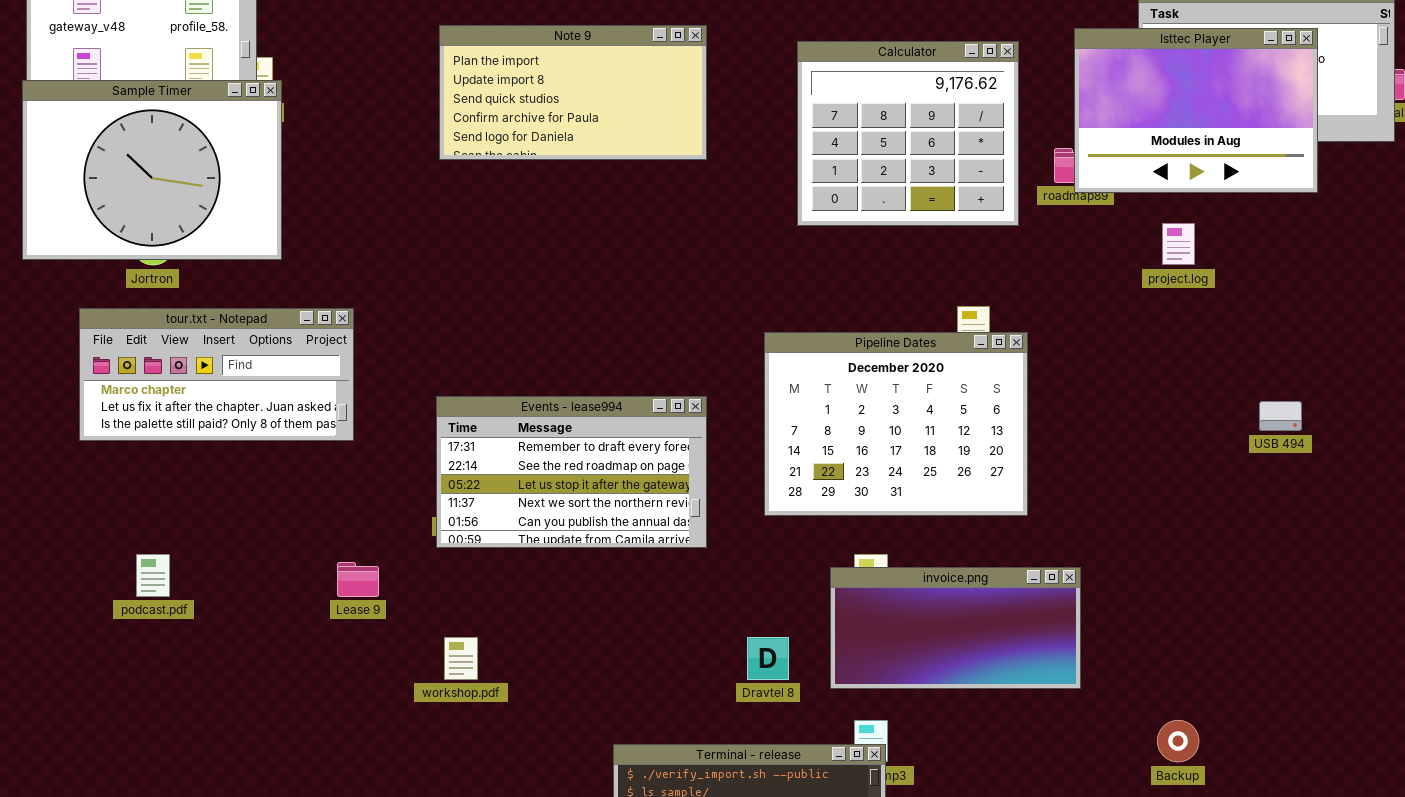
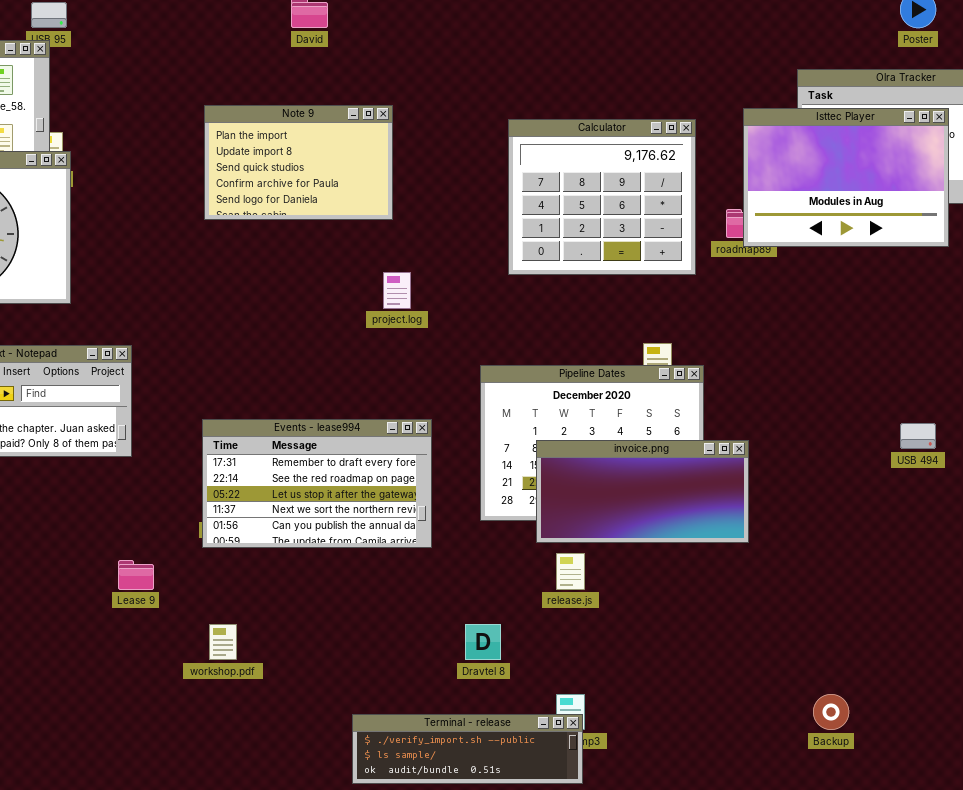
Note 9: [439,25,707,160] -> [204,105,393,220], resized
project.log: [1162,223,1195,265] -> [383,272,411,309], moved
invoice.png: [830,567,1081,689] -> [536,440,749,543], moved

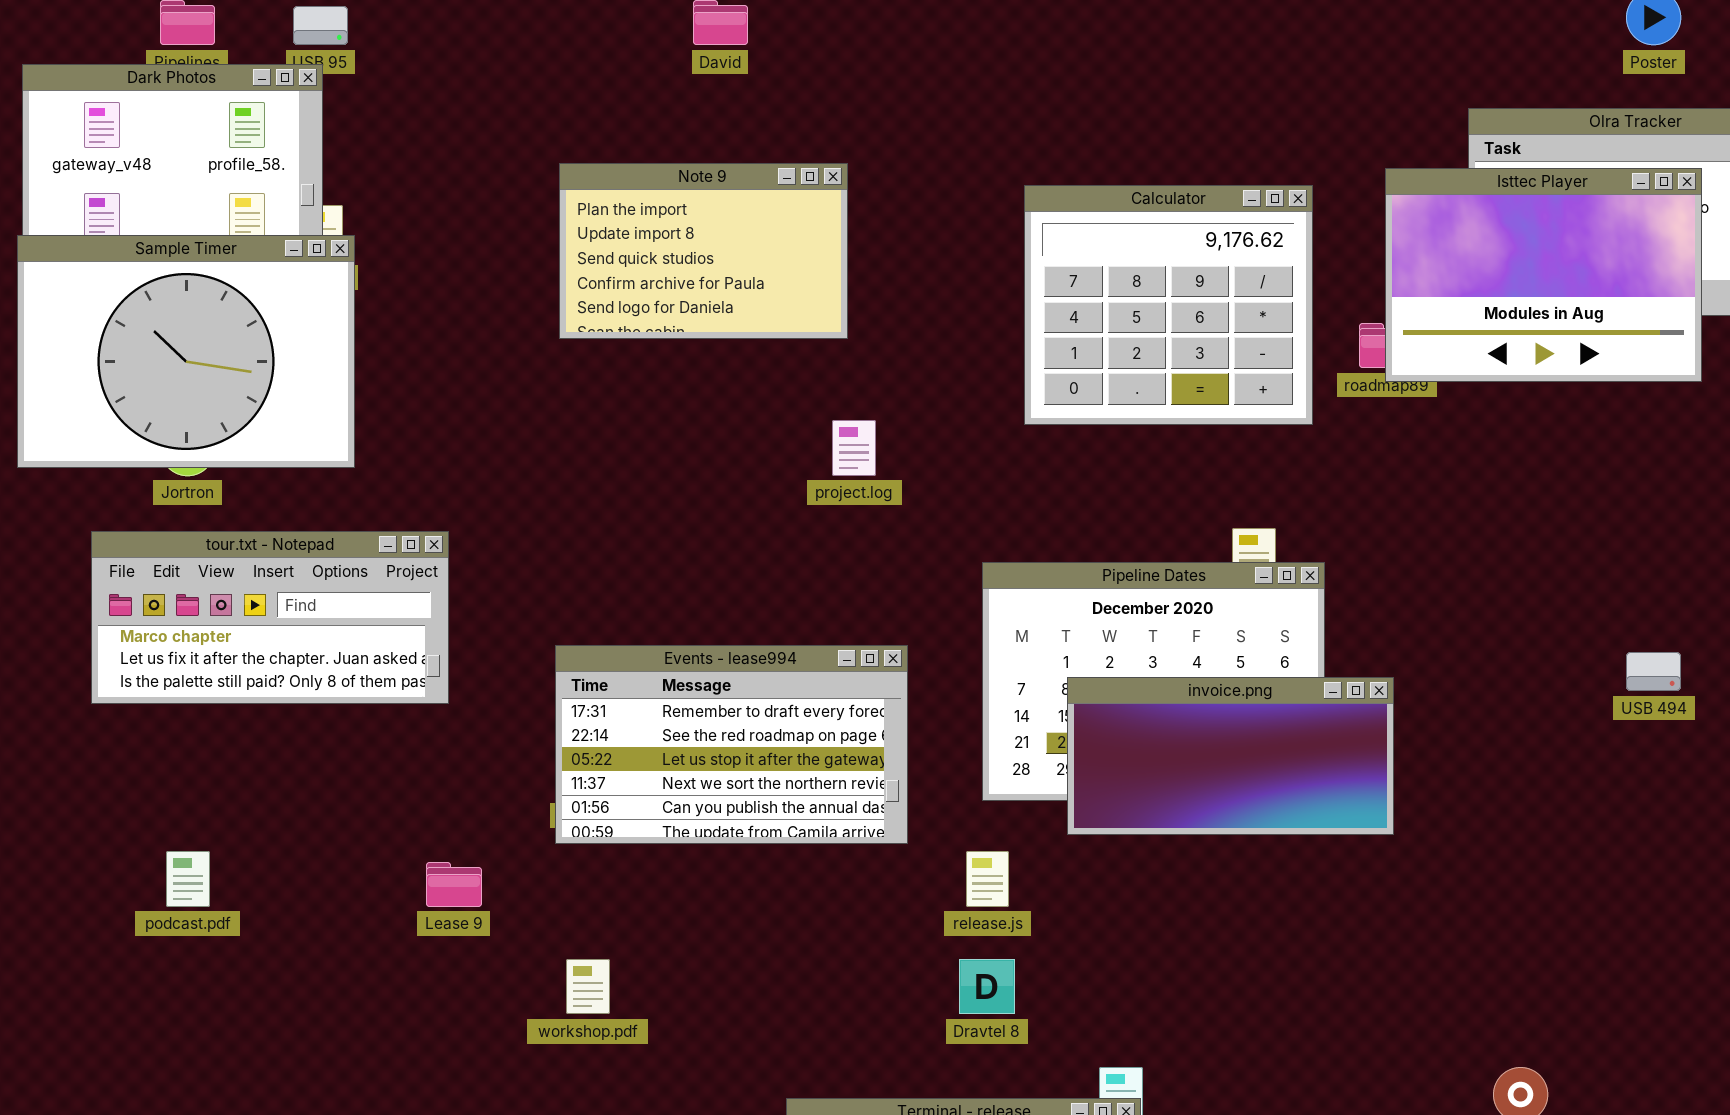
release.js: [556,553,585,590] -> [966,851,1009,907], moved

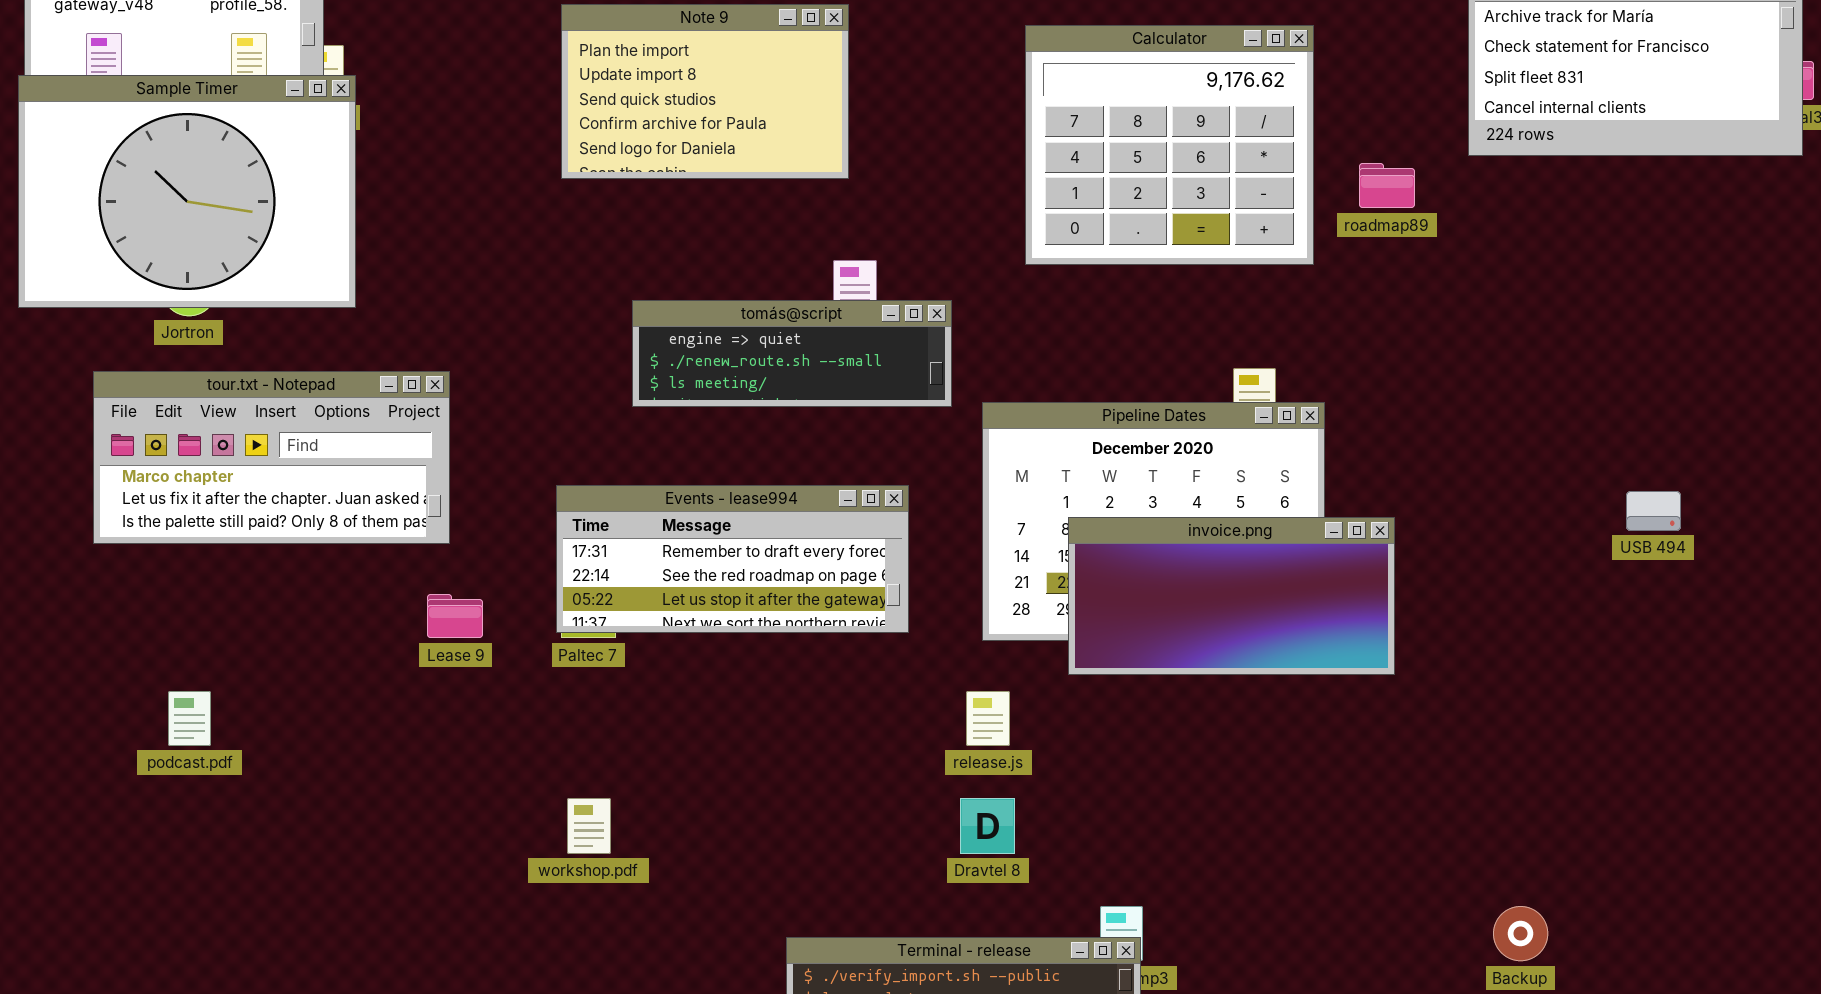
Isttec Player: [1385,168,1702,382] -> none, closed
tomás@script: none -> [632,300,952,407], opened
Events - lease994: [555,645,908,844] -> [556,485,909,633], resized
Lease 9: [426,862,482,907] -> [427,594,483,638], moved

